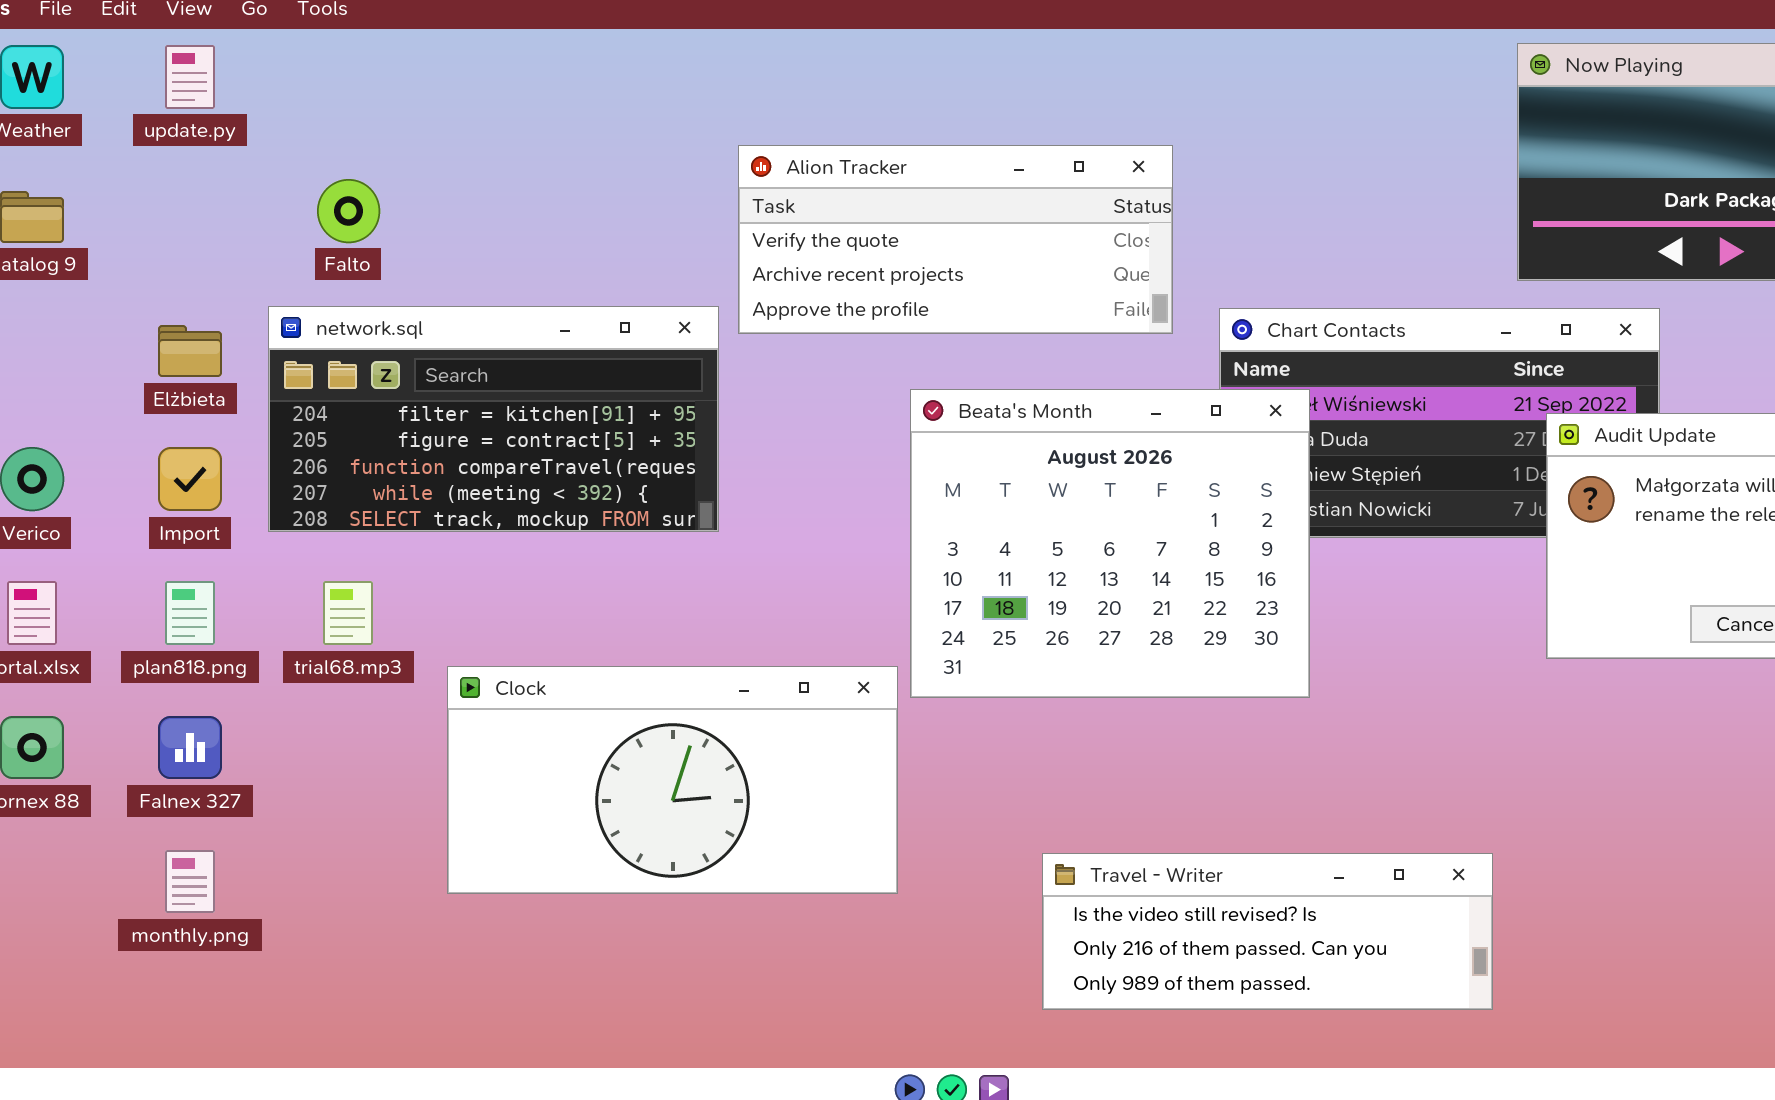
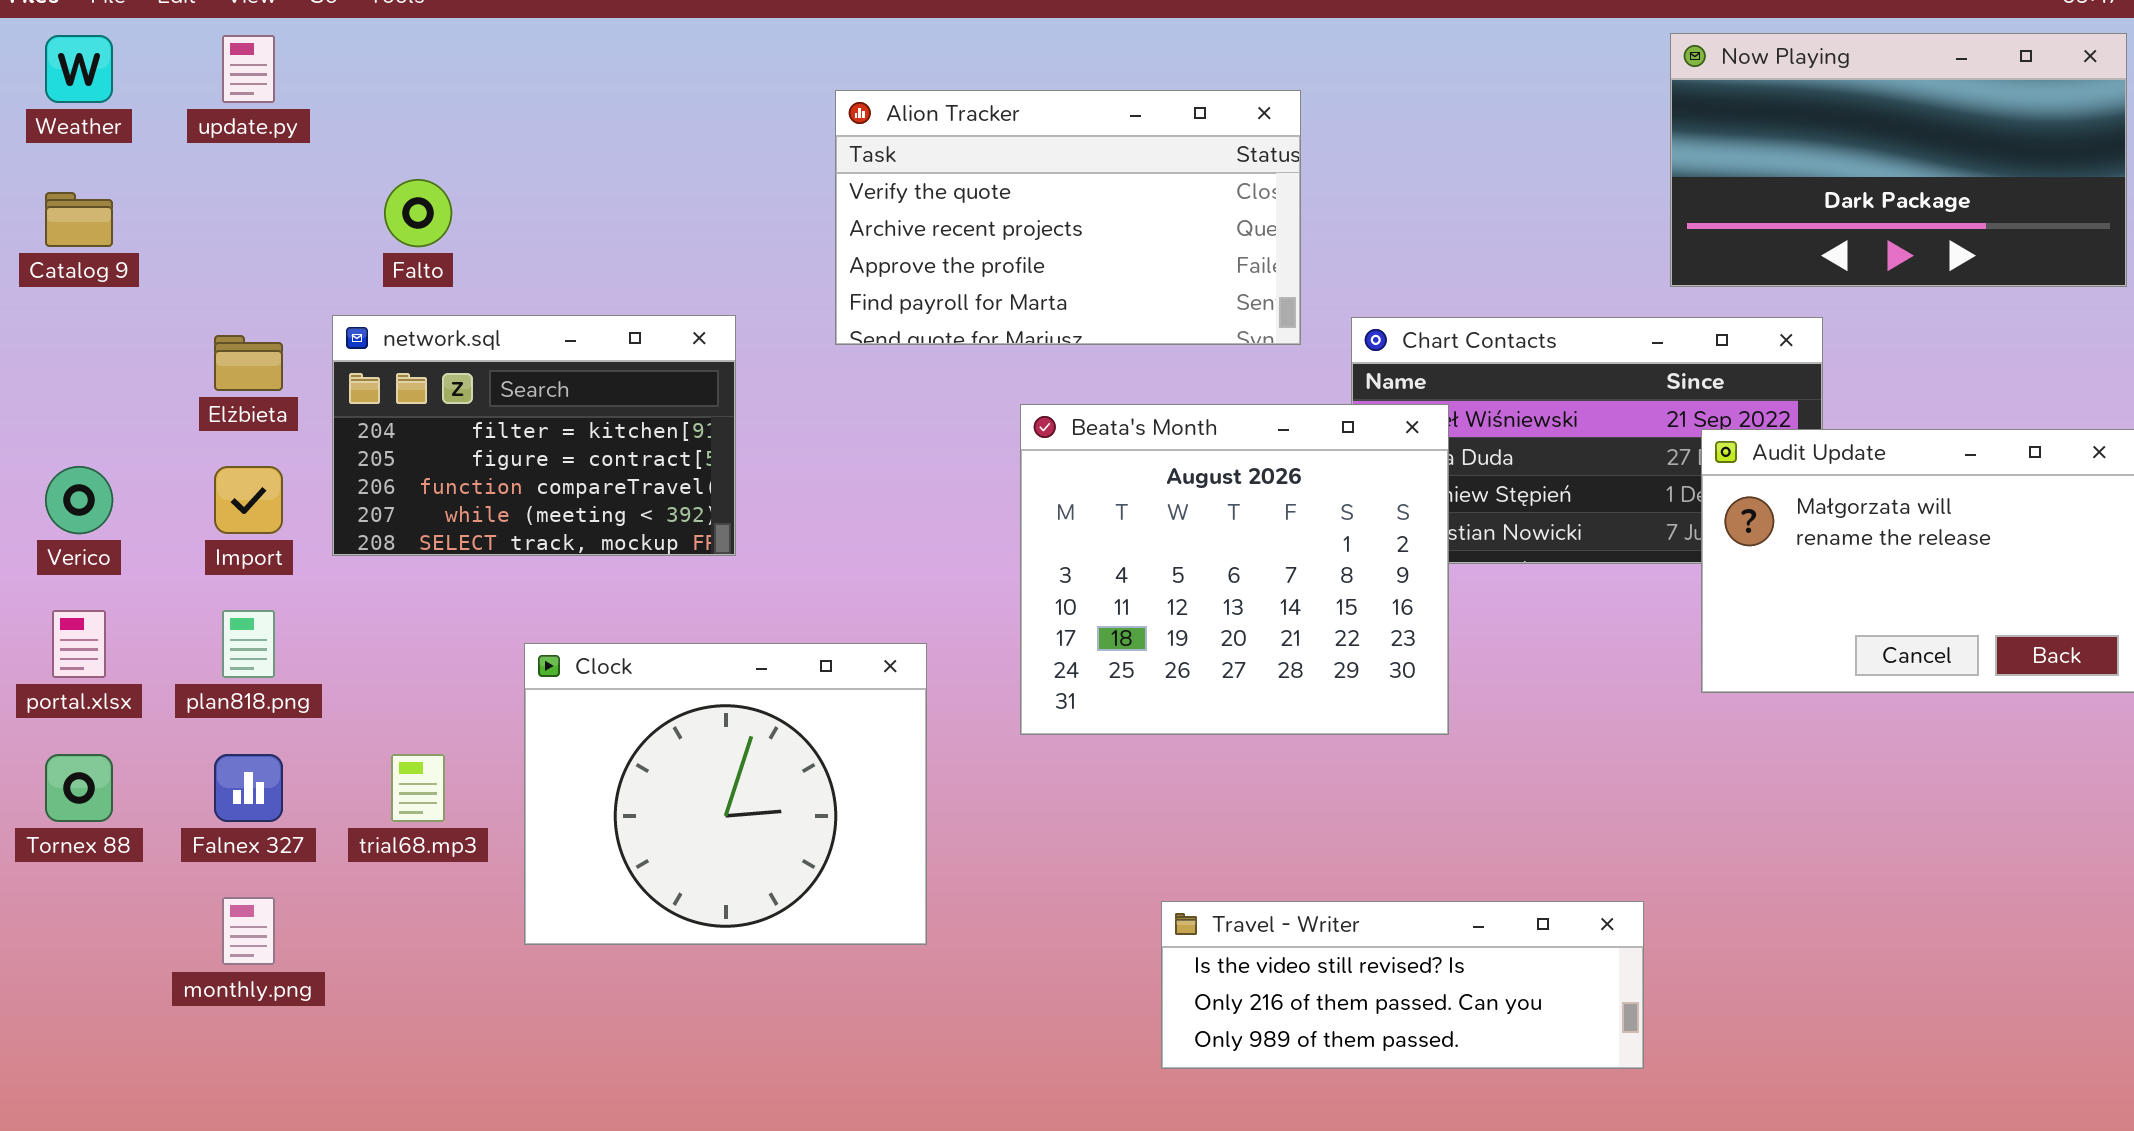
Alion Tracker: [738,145,1173,334] -> [835,90,1301,345], resized
network.sql: [268,306,719,532] -> [332,315,736,556], resized
trial68.mp3: [323,581,373,645] -> [391,754,445,822], moved
Clock: [447,666,898,894] -> [524,643,927,945], resized

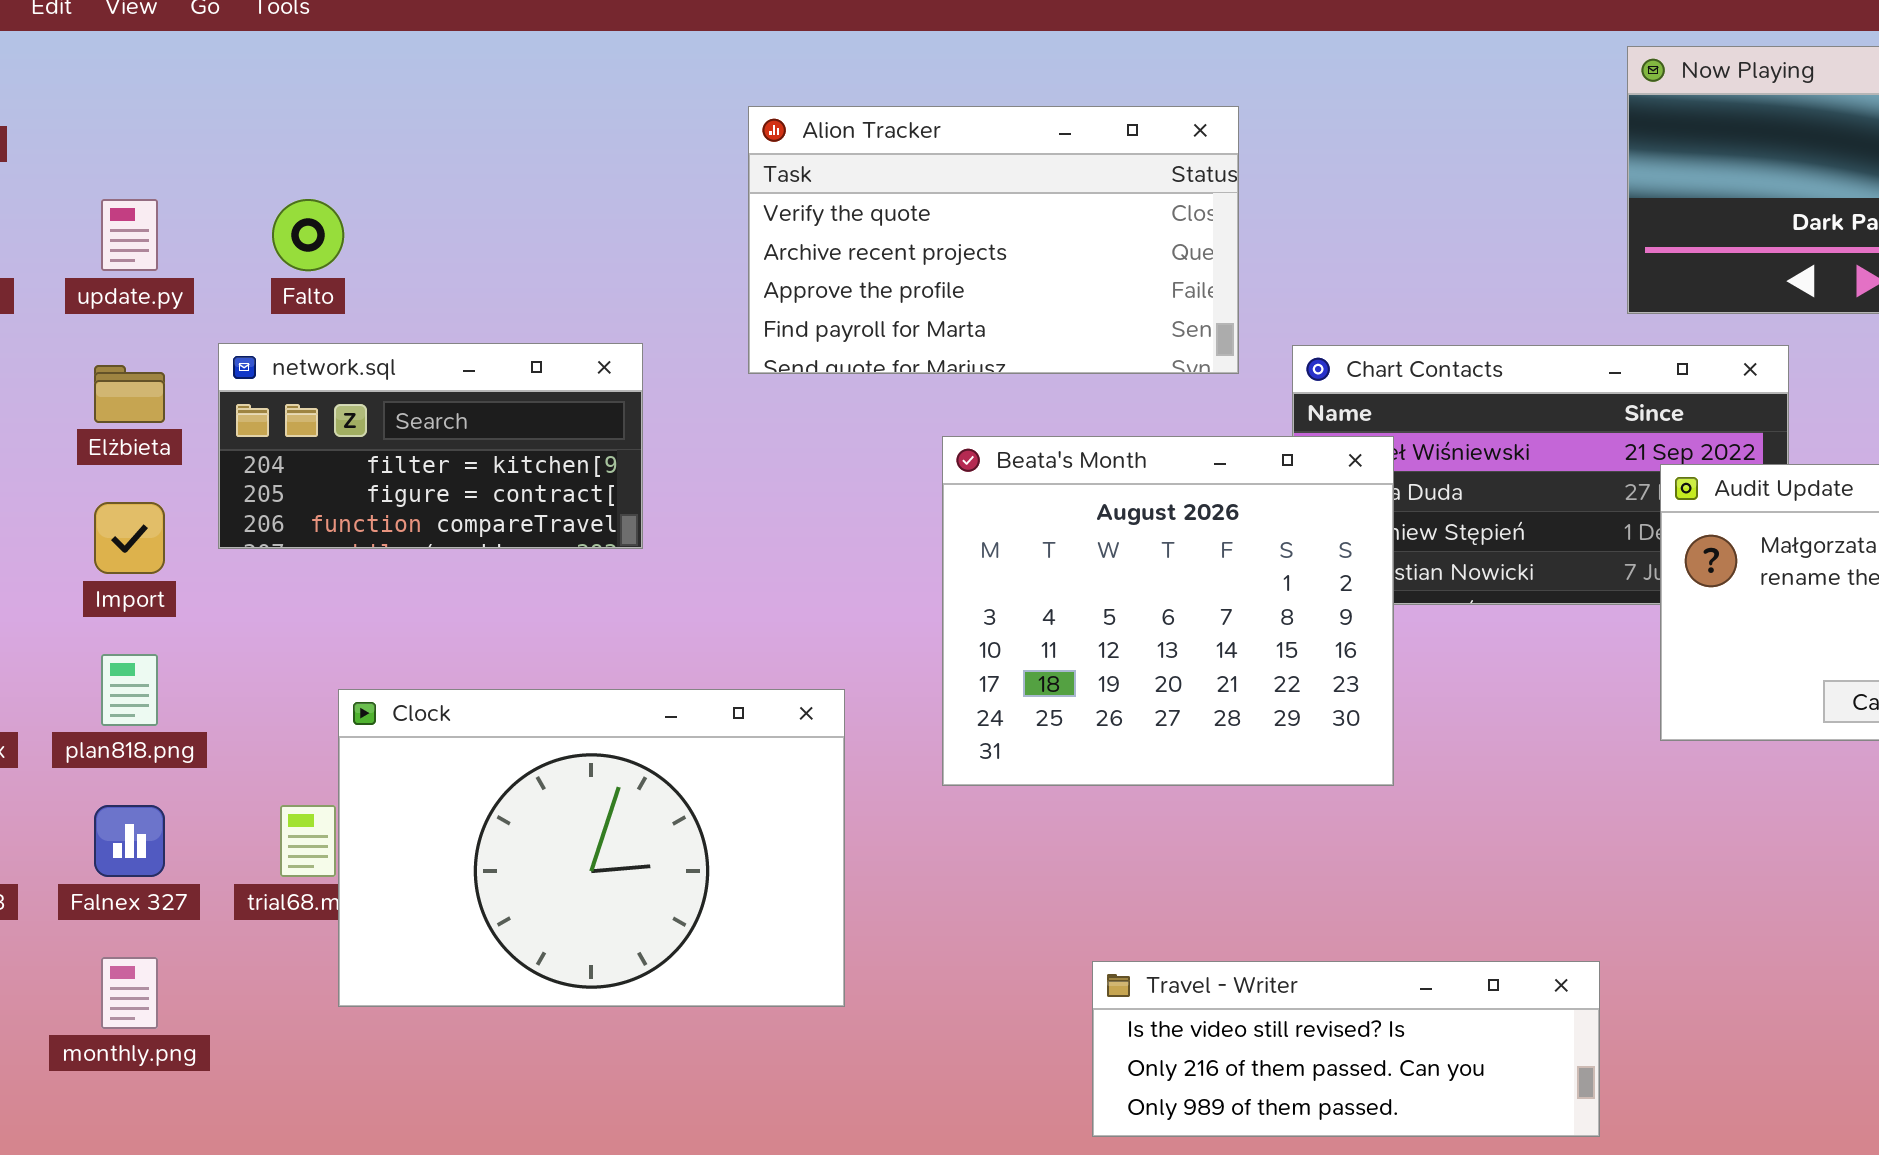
update.py: [222,35,275,103] -> [101,199,158,271], moved
network.sql: [332,315,736,556] -> [218,343,643,549], resized
Clock: [524,643,927,945] -> [338,689,845,1007], resized

